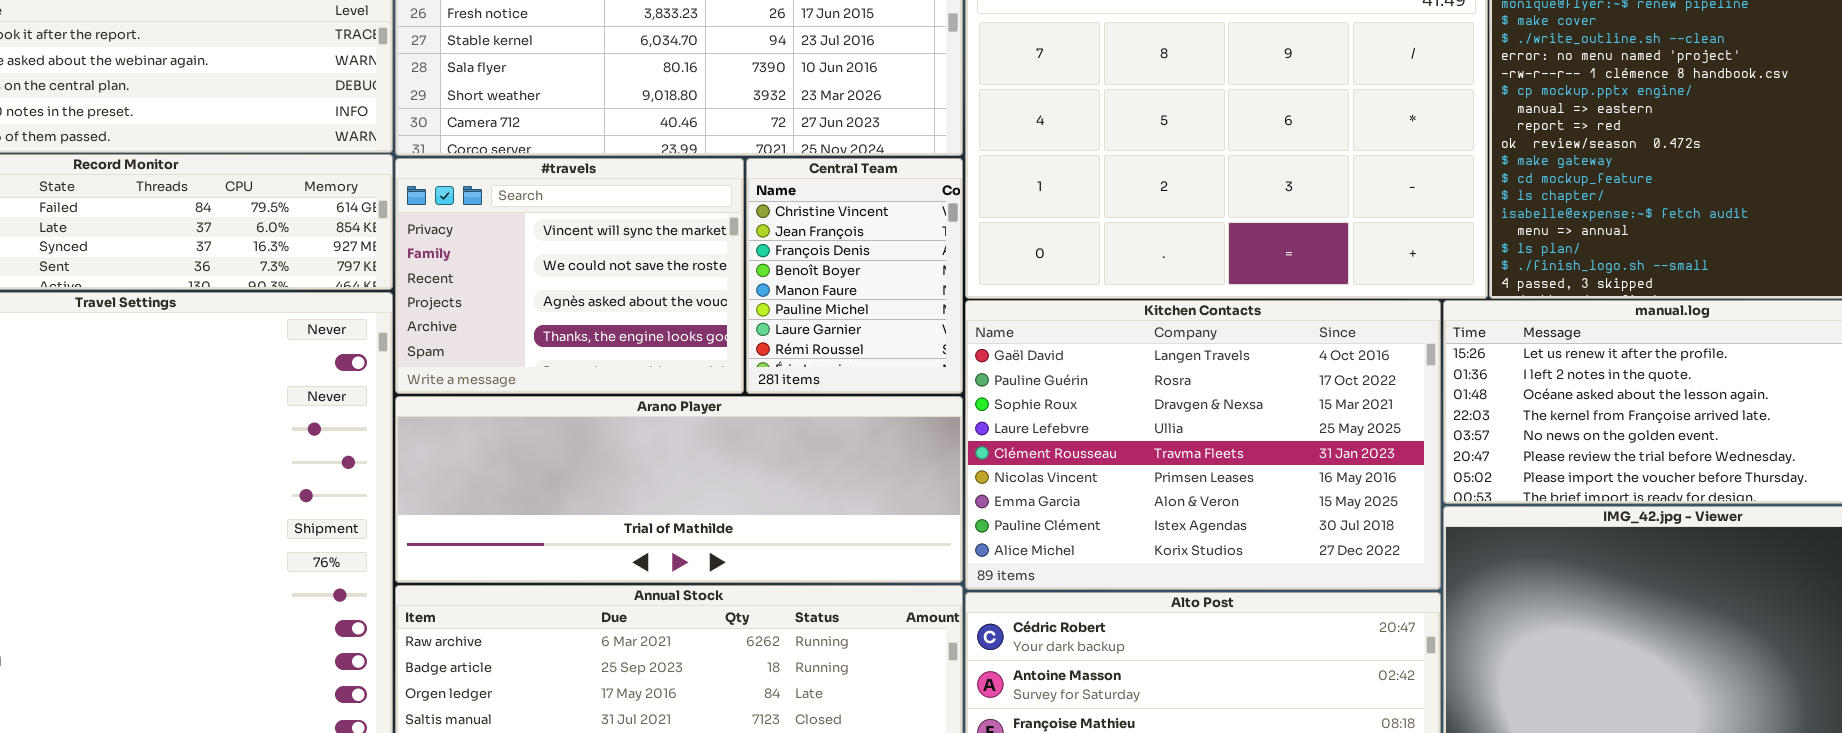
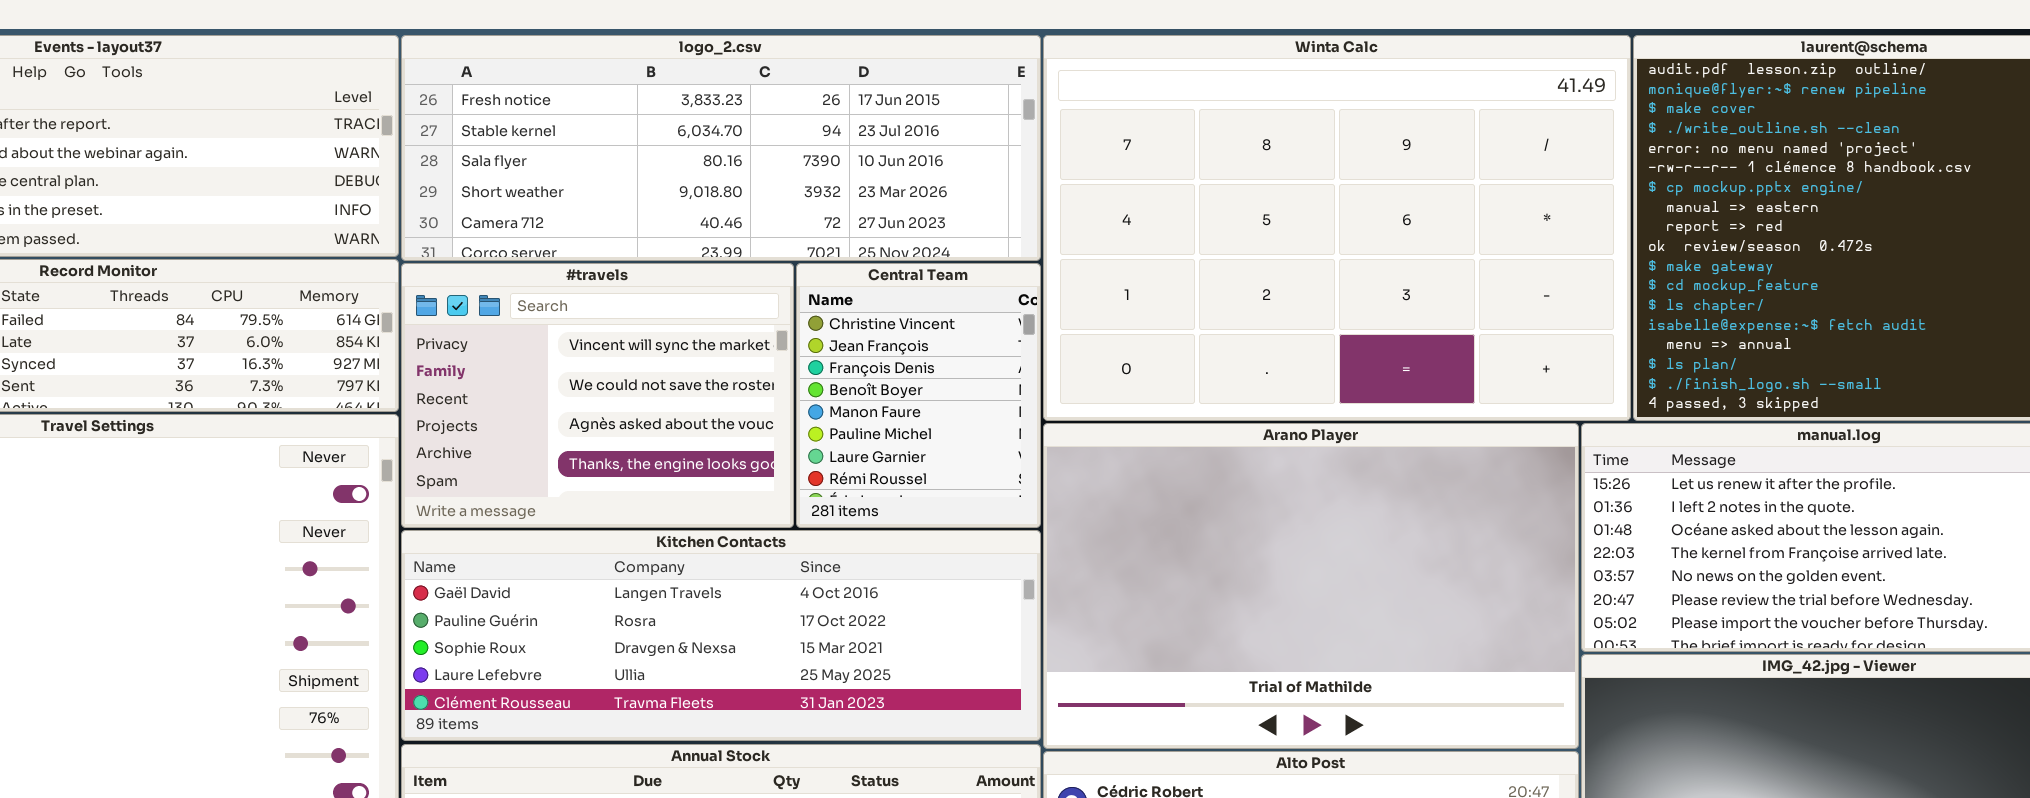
Kitchen Contacts: [965,300,1441,590] -> [401,530,1041,741], moved, resized
Arano Player: [395,396,963,583] -> [1043,423,1579,749], moved, resized

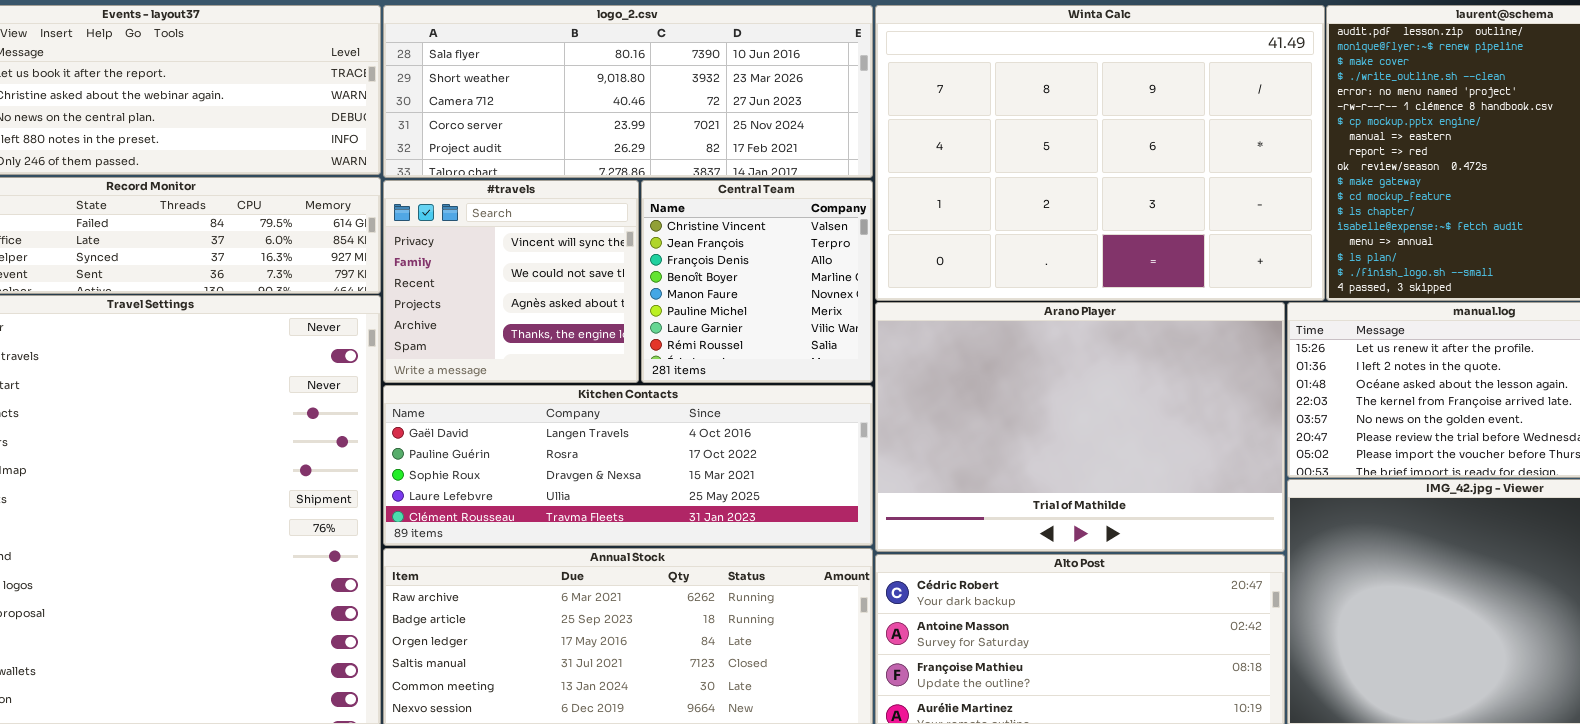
logo_2.csv: [401,35,1041,261] -> [383,5,873,178], scrolled down 2 rows
#travels: [401,263,794,528] -> [383,180,639,383], resized
Central Team: [796,263,1041,528] -> [641,180,873,383], resized

